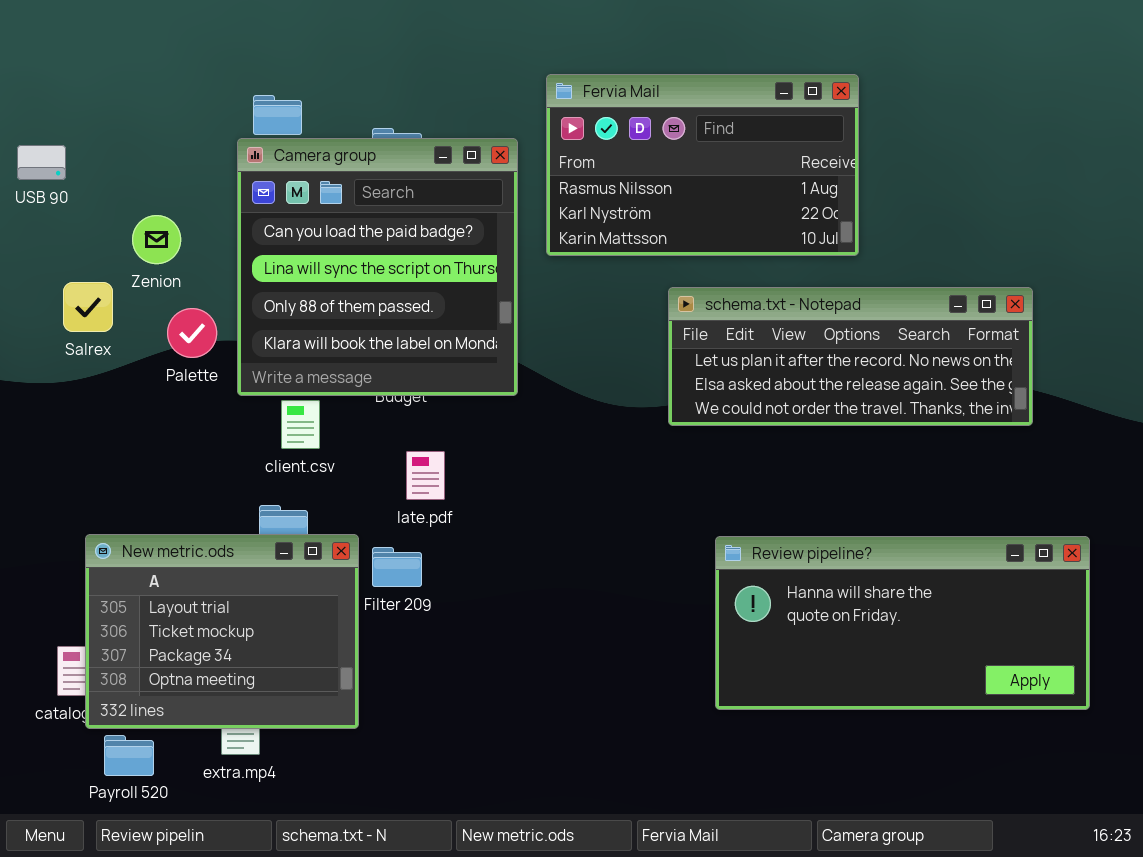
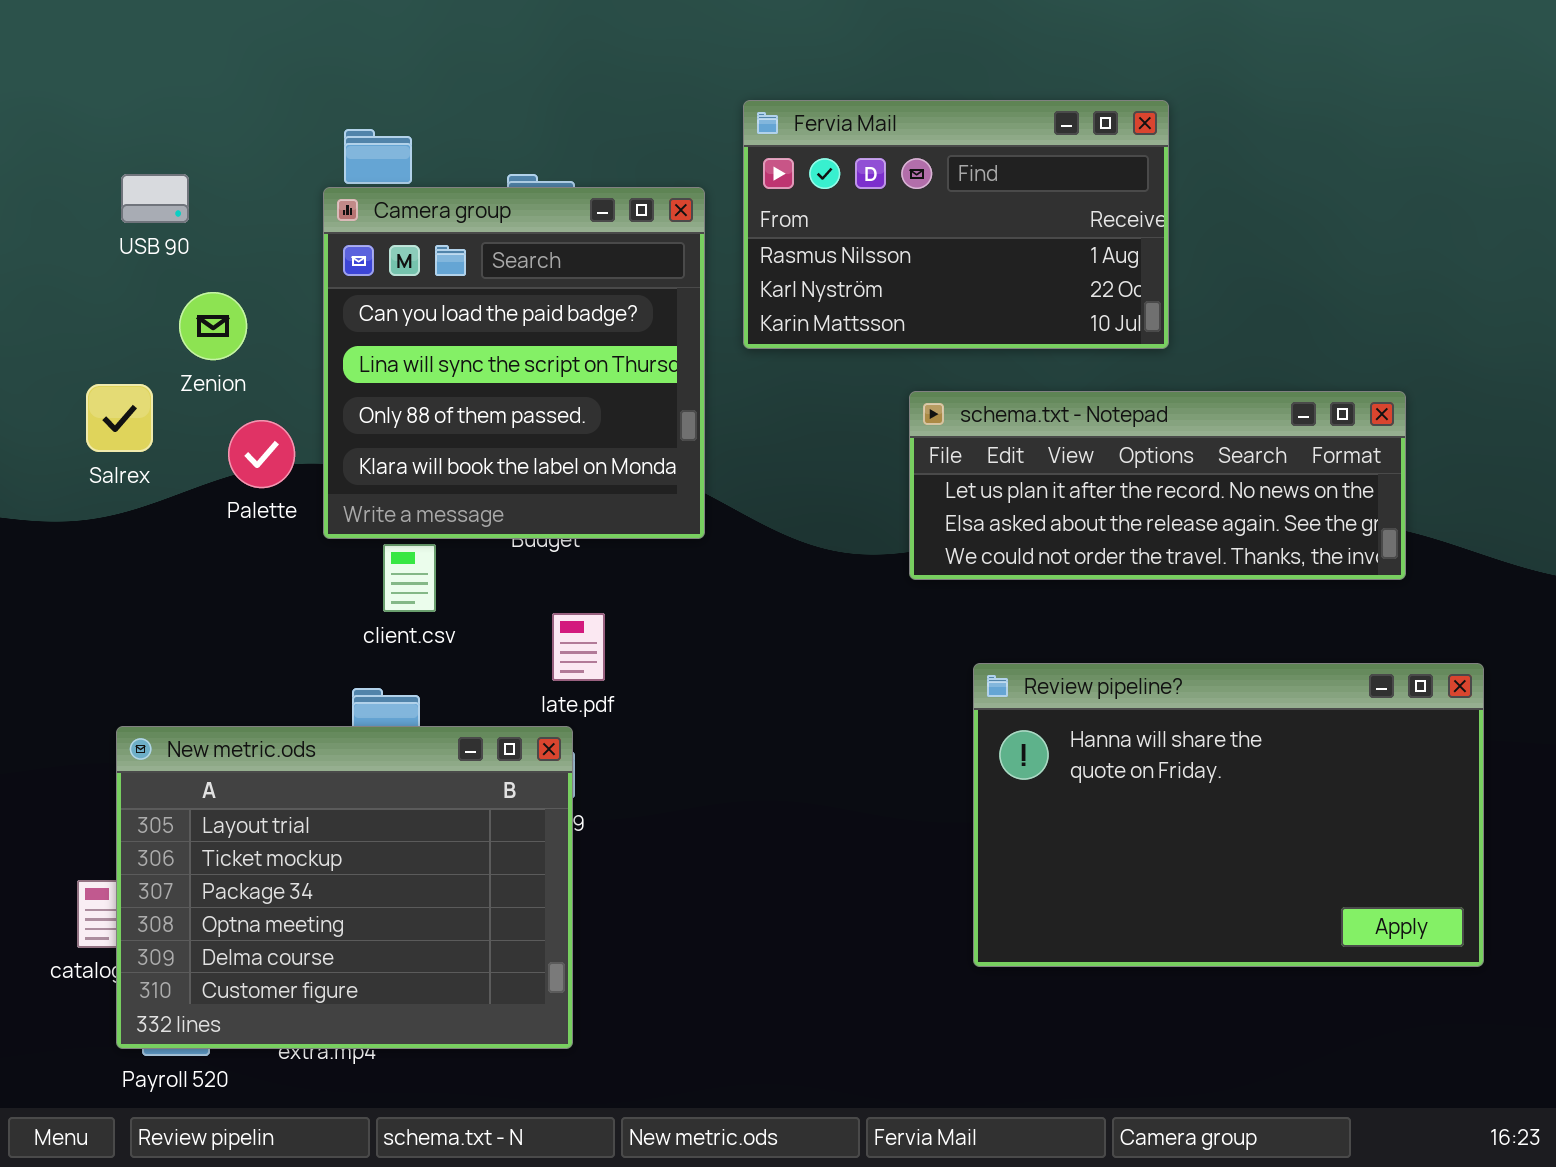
USB 90: [17,145,66,180] -> [121,174,189,223], moved
New metric.ods: [85,534,359,729] -> [116,726,573,1049], resized
Review pipeline?: [715,536,1090,710] -> [973,663,1484,967], resized

